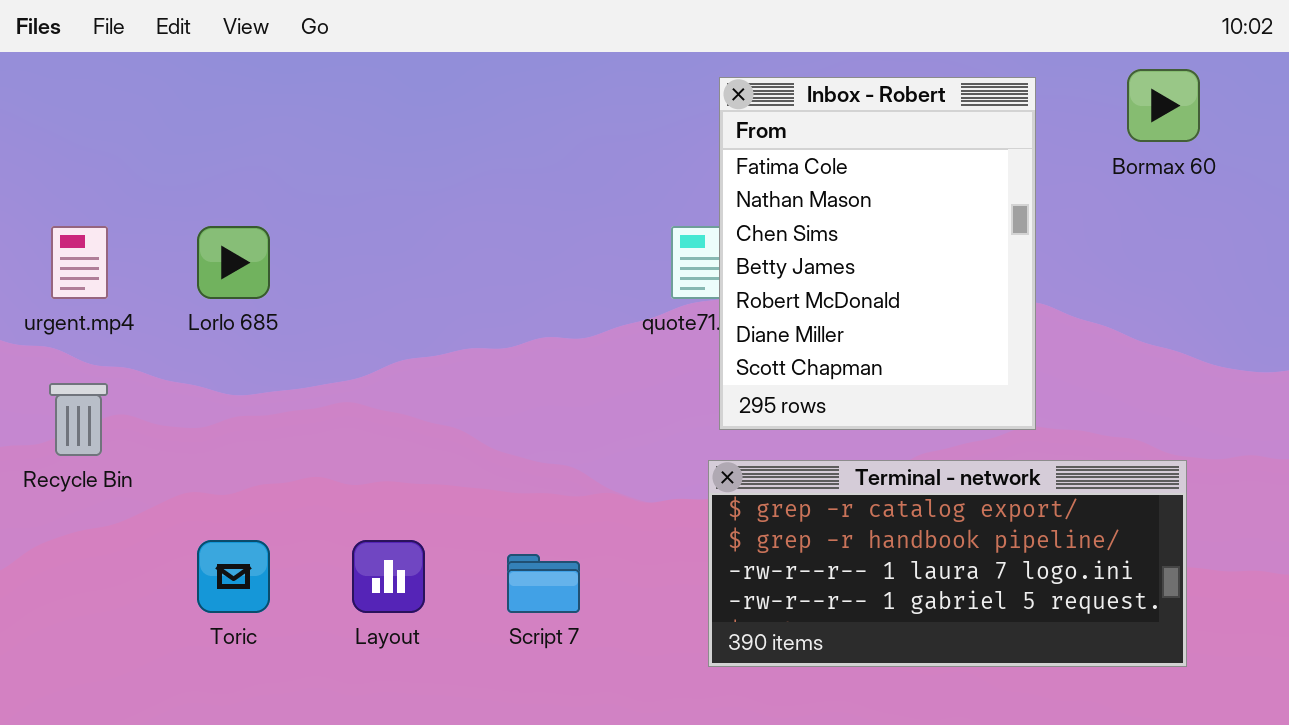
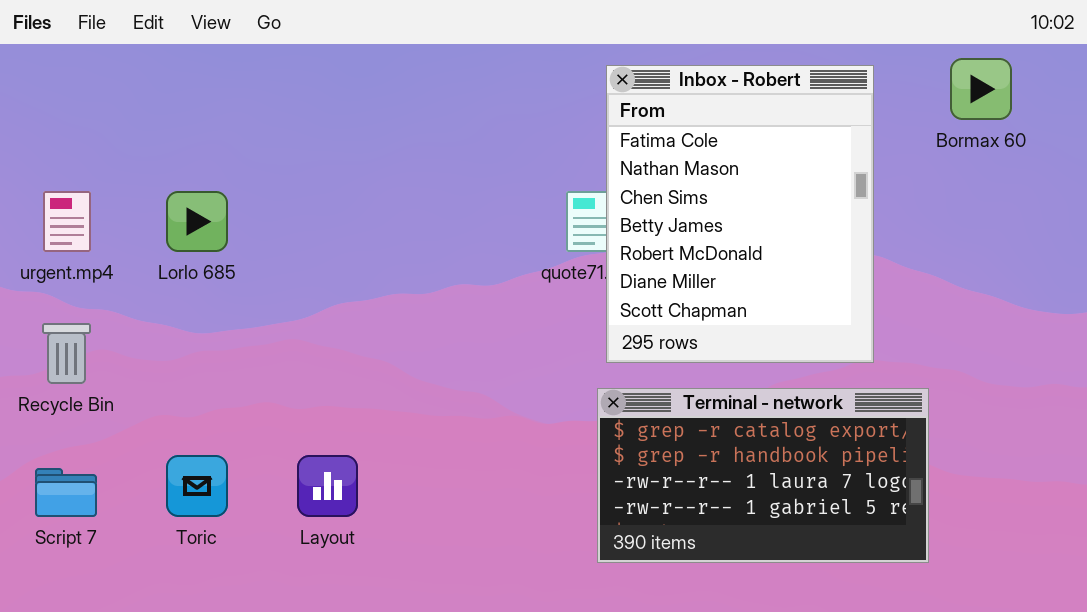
Terminal - network: [708,460,1187,667] -> [597,388,929,563], resized
Script 7: [507,554,580,613] -> [35,468,97,517], moved

